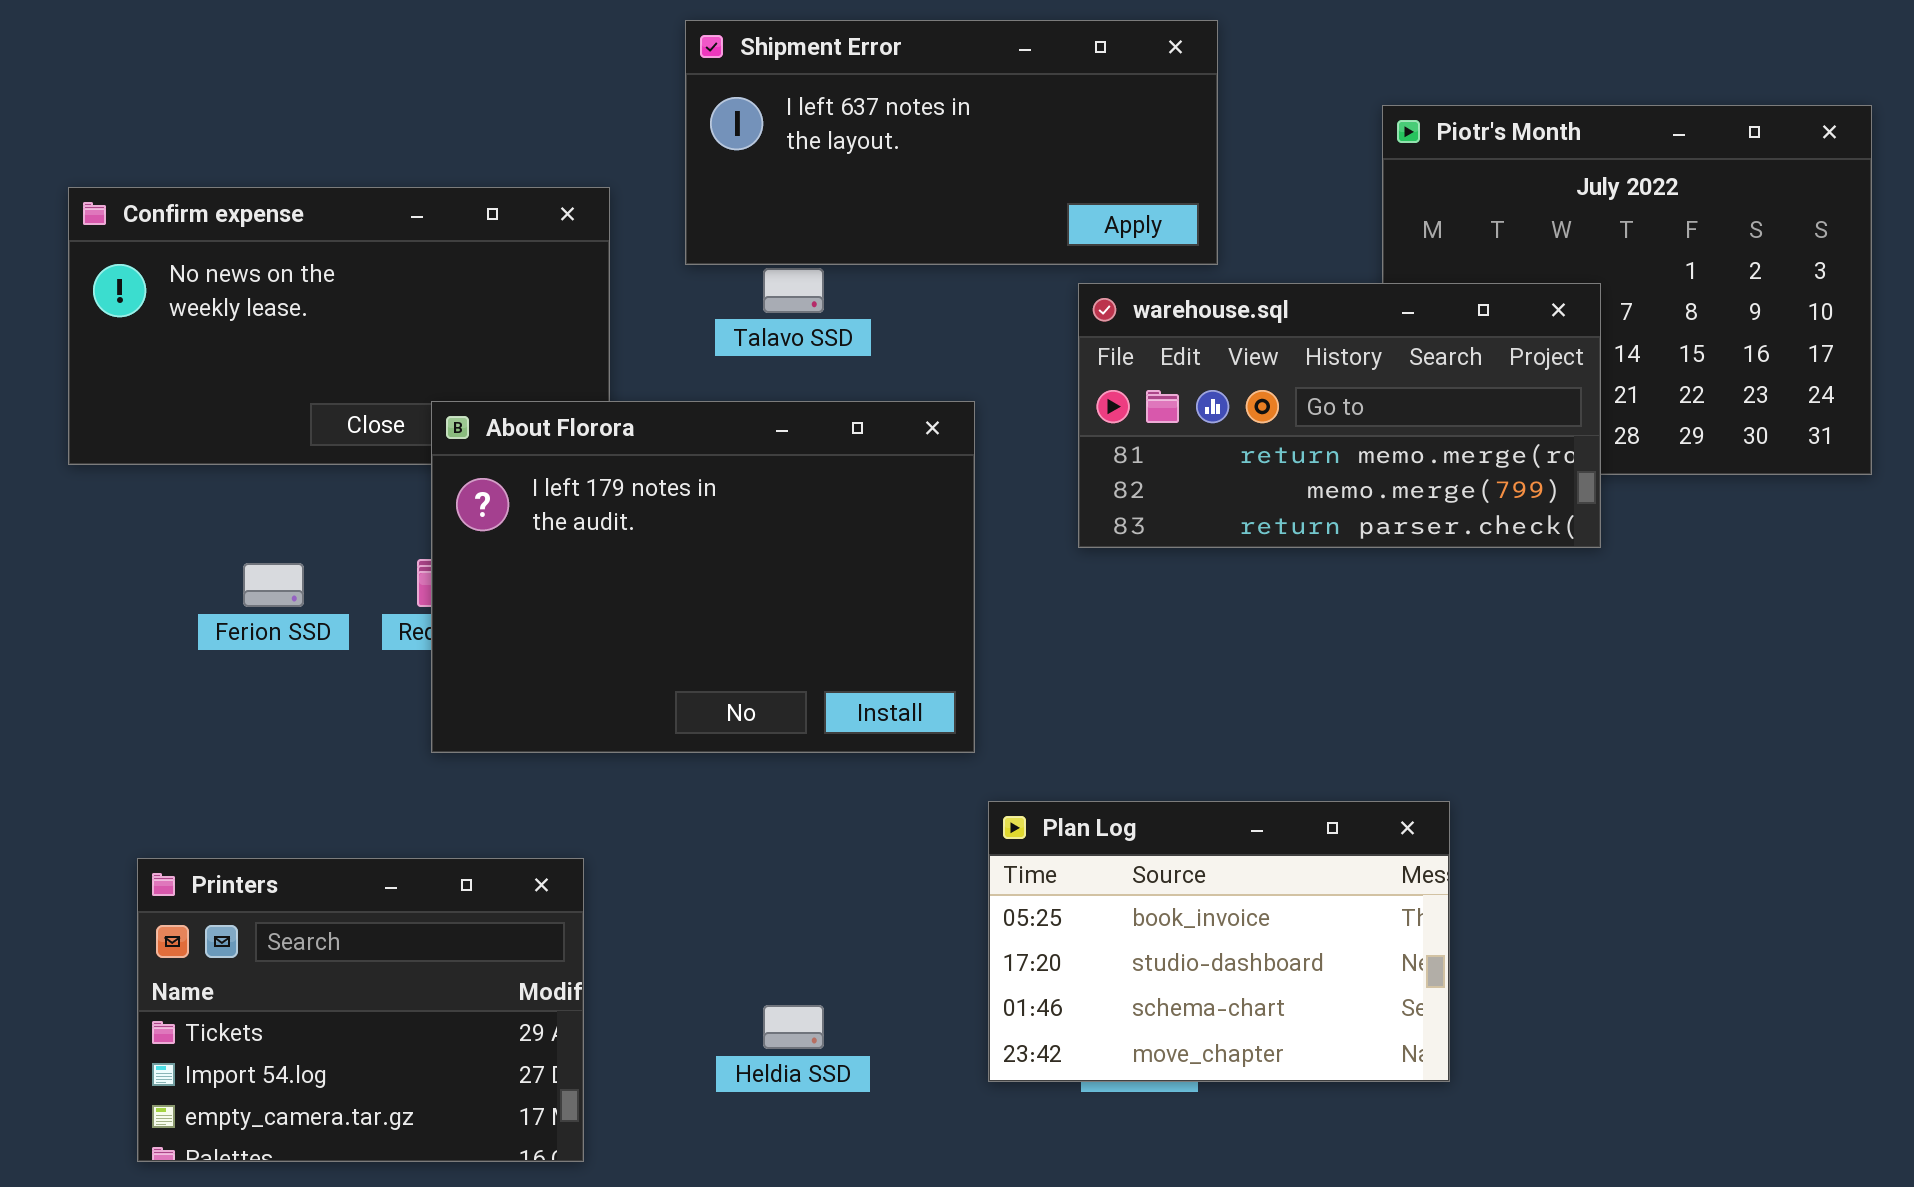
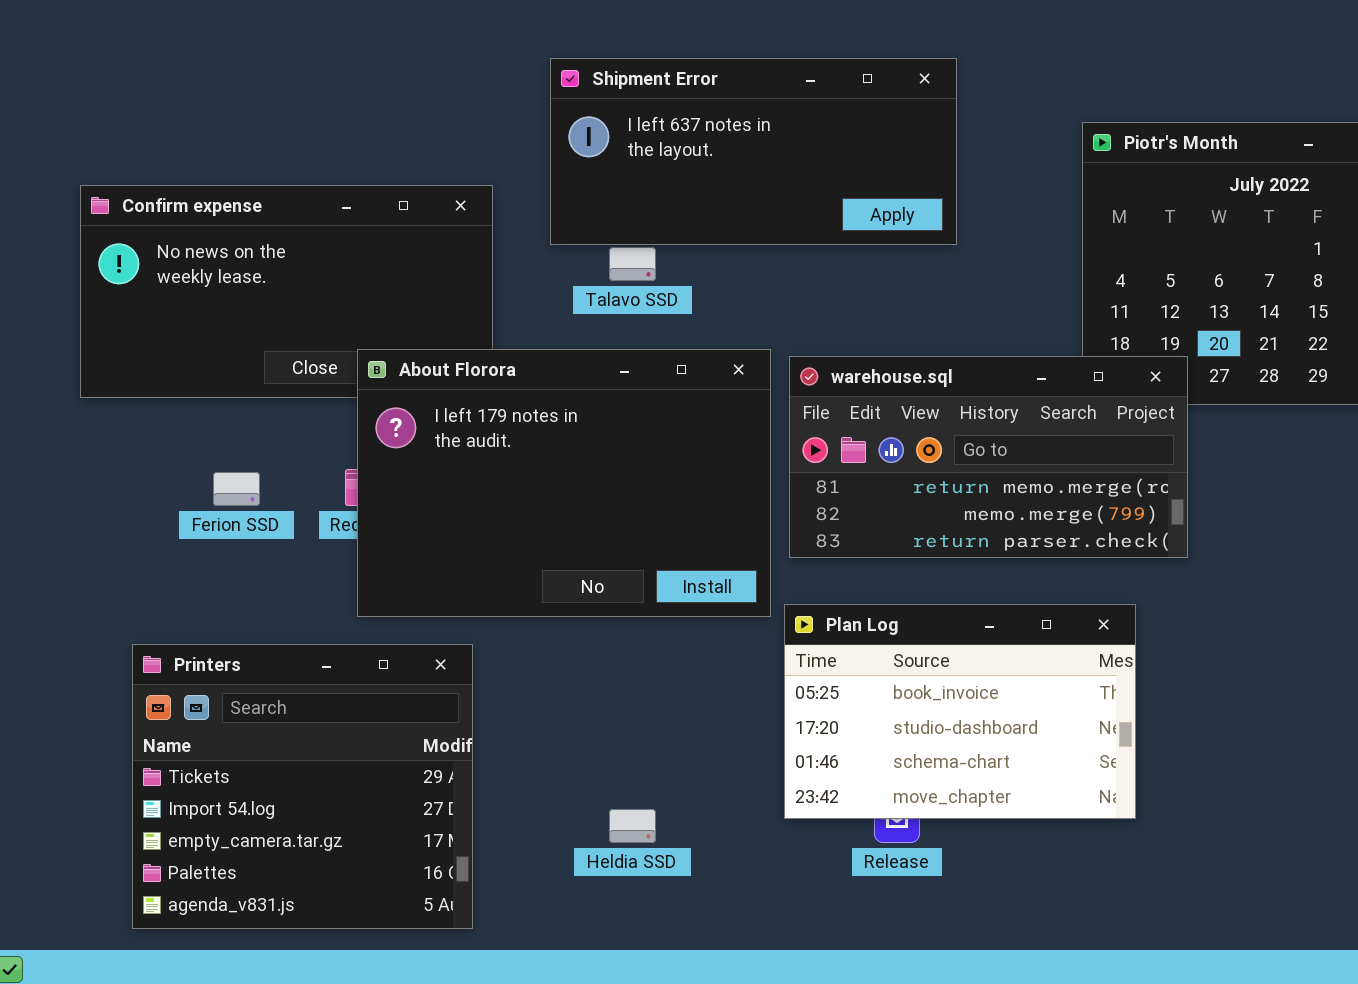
warehouse.sql: [1078,283,1601,548] -> [789,356,1188,558], moved
Plan Log: [988,801,1450,1082] -> [784,604,1136,819], moved
Printers: [137,858,584,1162] -> [132,644,473,929], resized

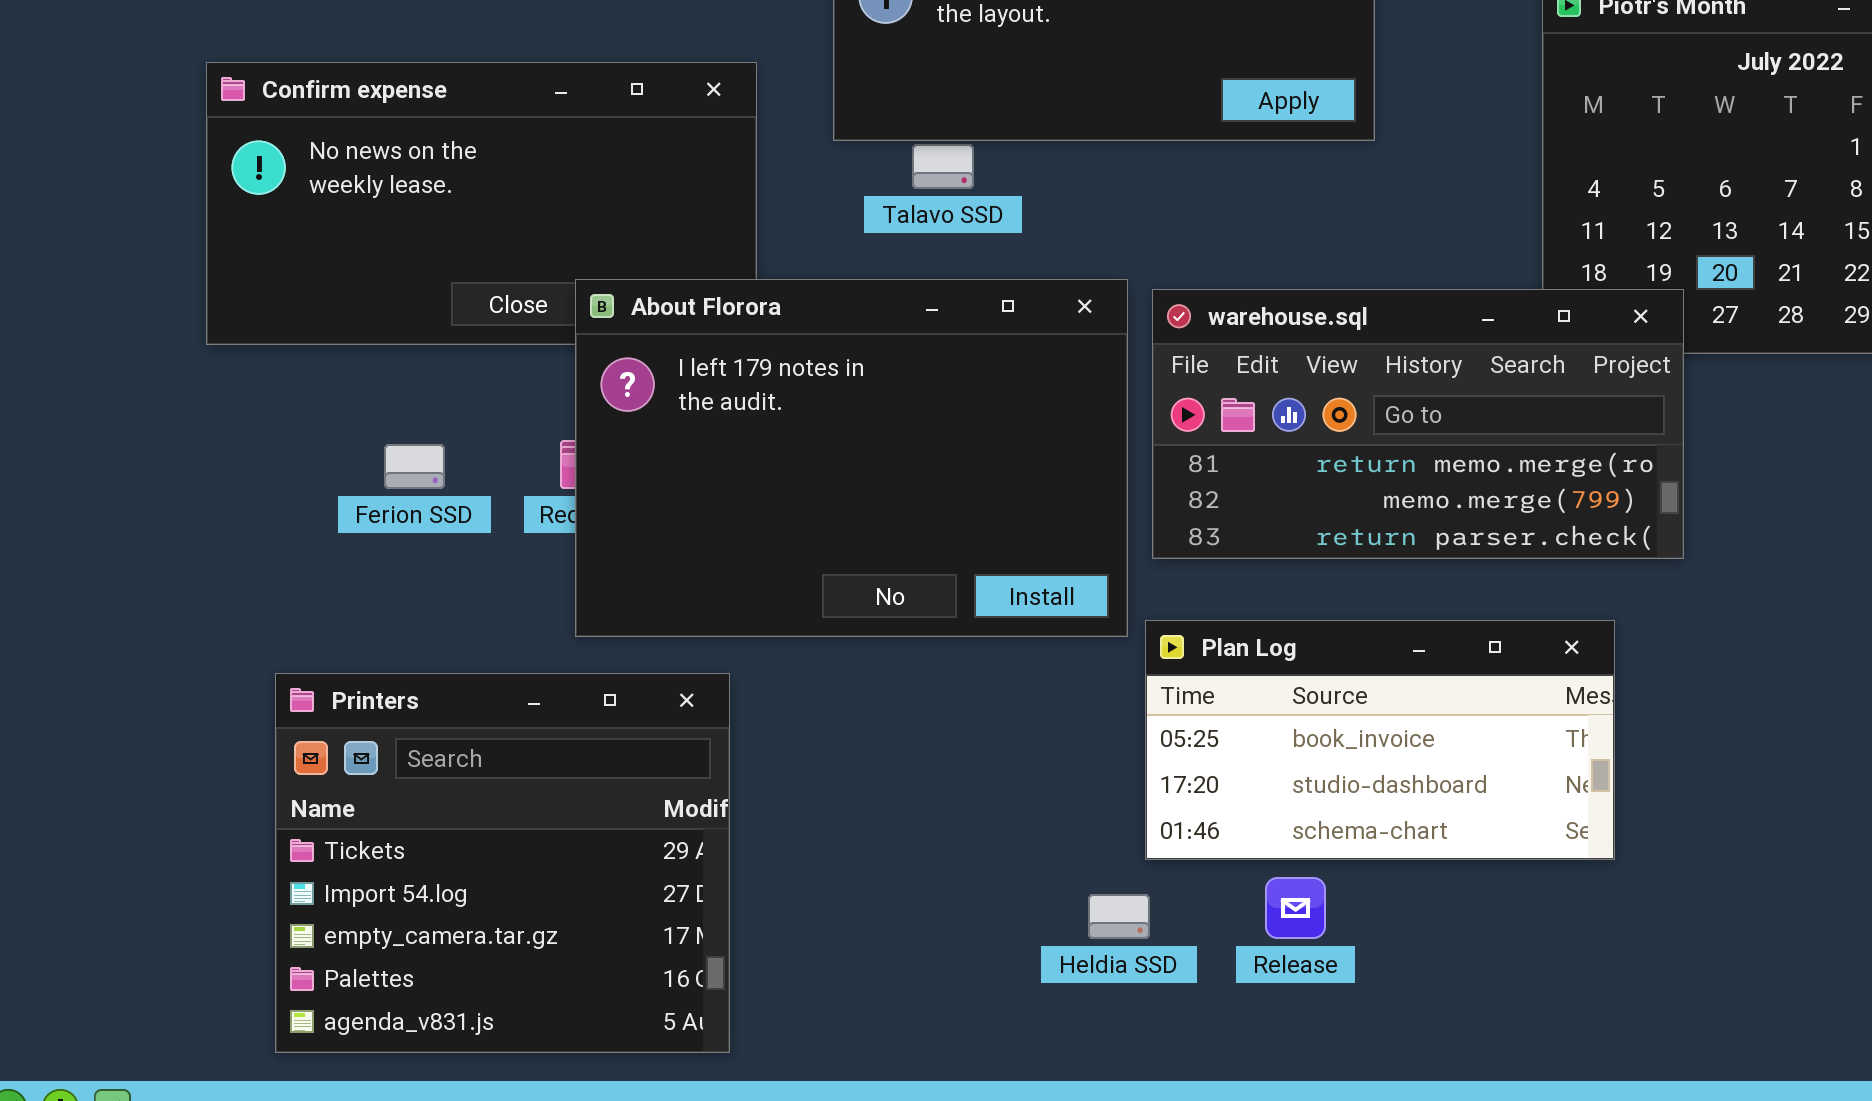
Plan Log: [784,604,1136,819] -> [1145,620,1615,860], resized
Heldia SSD: [609,809,656,843] -> [1088,894,1150,939], moved

